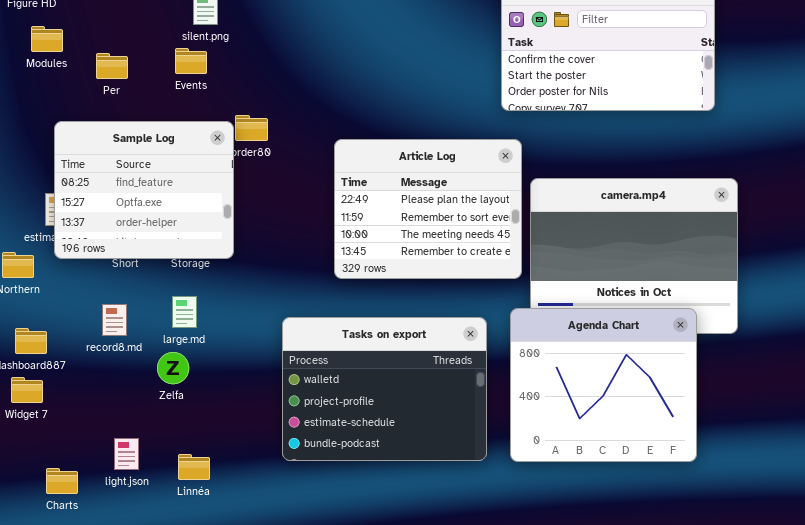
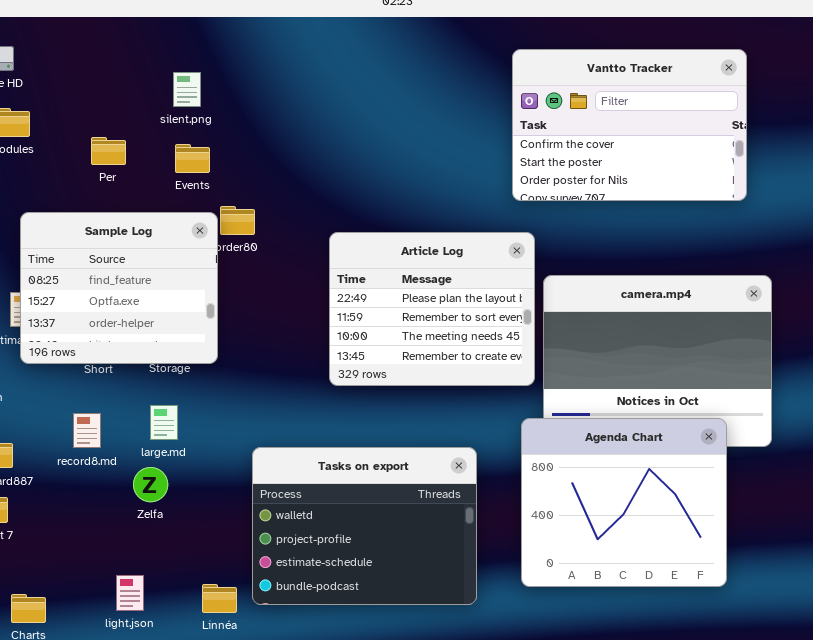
Events: [175,48,207,74] -> [175,144,210,173], moved
Per: [96,53,128,79] -> [91,137,126,165], moved
Tasks on export: [282,317,487,461] -> [252,447,477,605], moved
light.json: [114,438,139,470] -> [116,575,144,611], moved
Linnéa: [178,454,210,480] -> [202,584,237,613], moved

